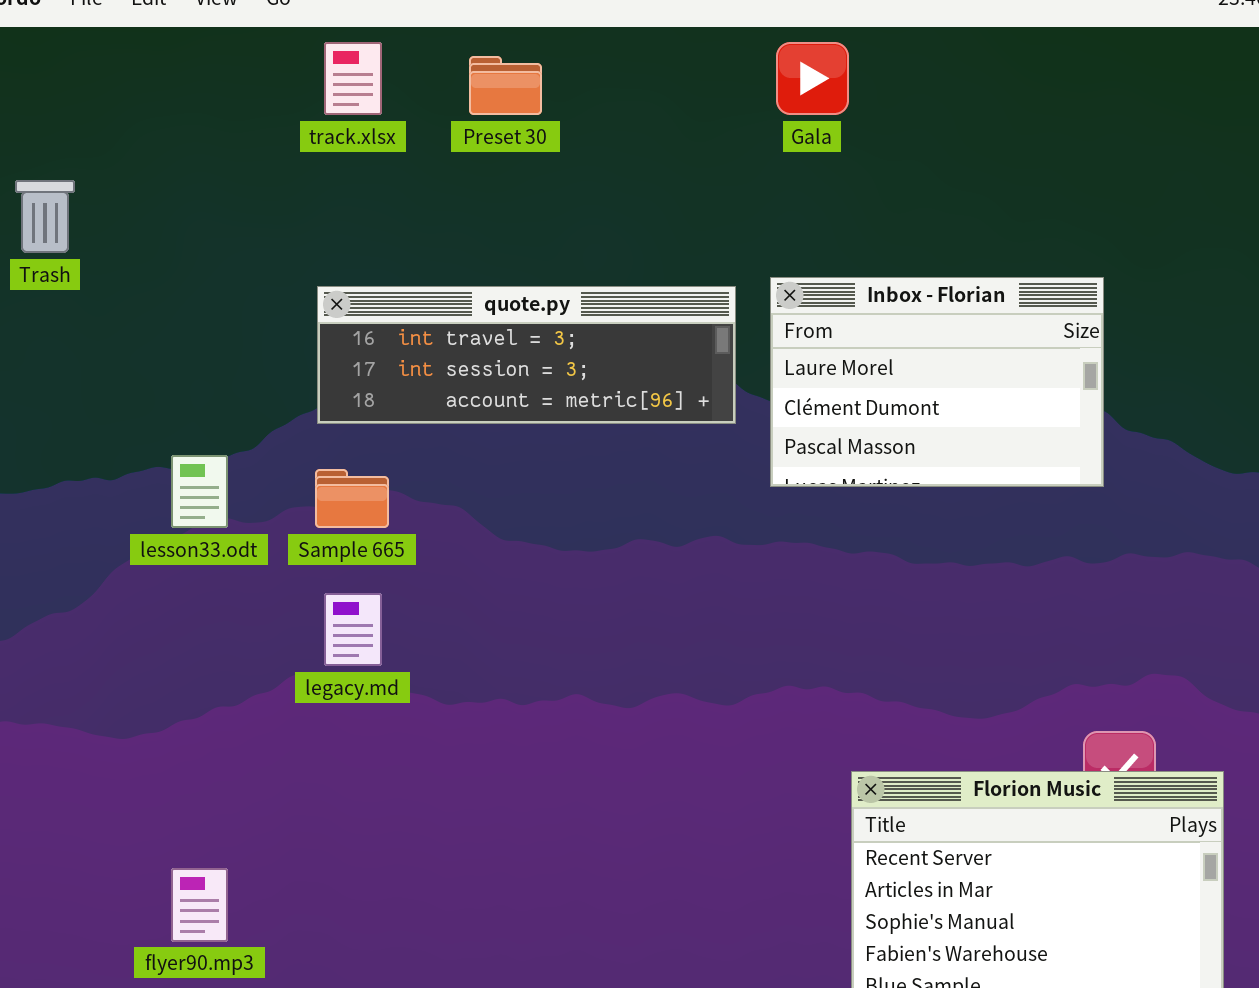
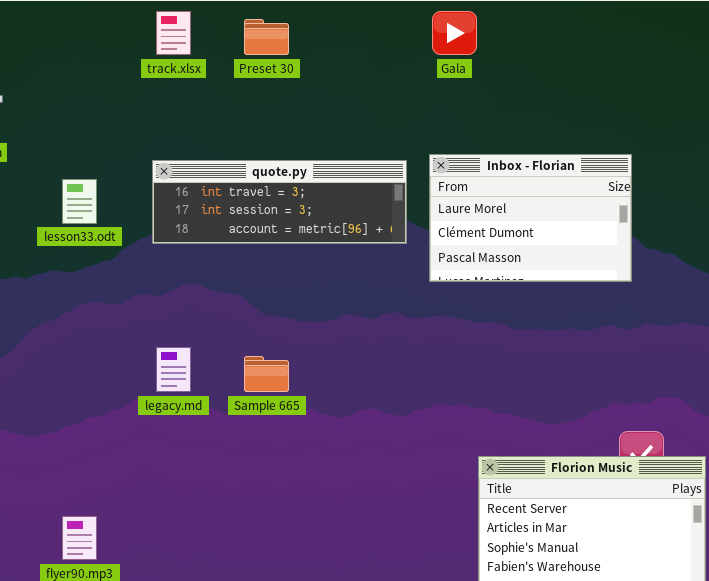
lesson33.odt: [171,455,228,528] -> [62,179,97,224], moved
Sample 665: [315,469,389,528] -> [244,356,289,392], moved

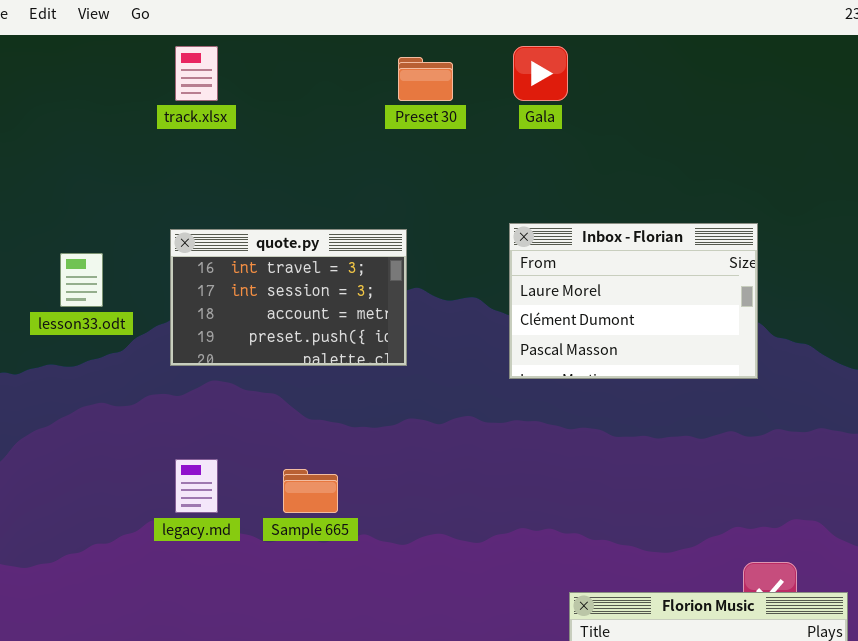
Preset 30: [244,19,289,55] -> [398,57,453,101], moved
quote.py: [152,160,407,244] -> [170,229,407,366], resized

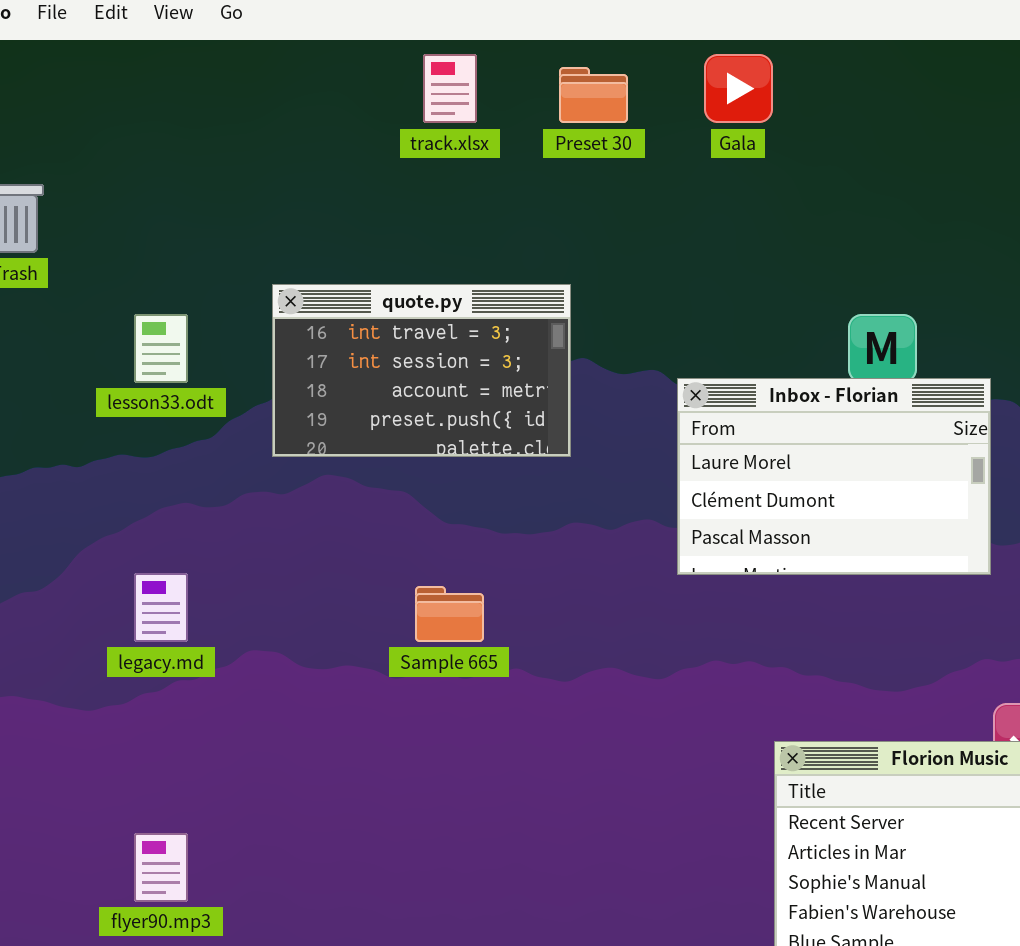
track.xlsx: [175,46,218,101] -> [423,54,477,123], moved
Inbox - Florian: [509,223,758,379] -> [677,378,991,575], moved
legacy.md: [175,459,218,513] -> [134,573,188,642], moved

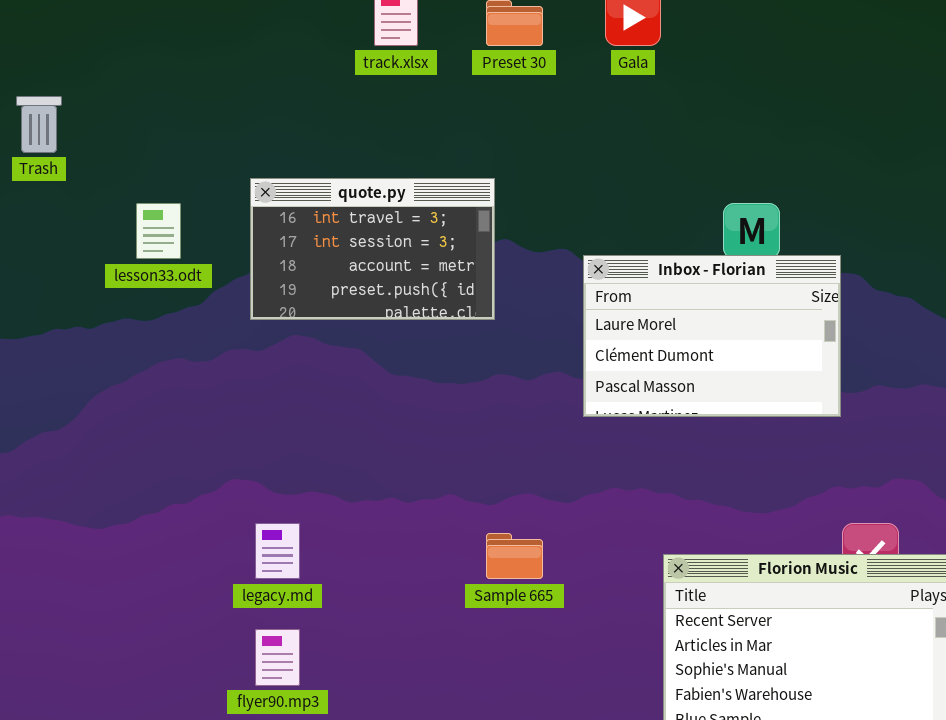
legacy.md: [134,573,188,642] -> [255,523,300,579], moved
Sample 665: [415,586,484,642] -> [486,533,543,579], moved
flyer90.mp3: [134,833,188,902] -> [255,629,300,686], moved

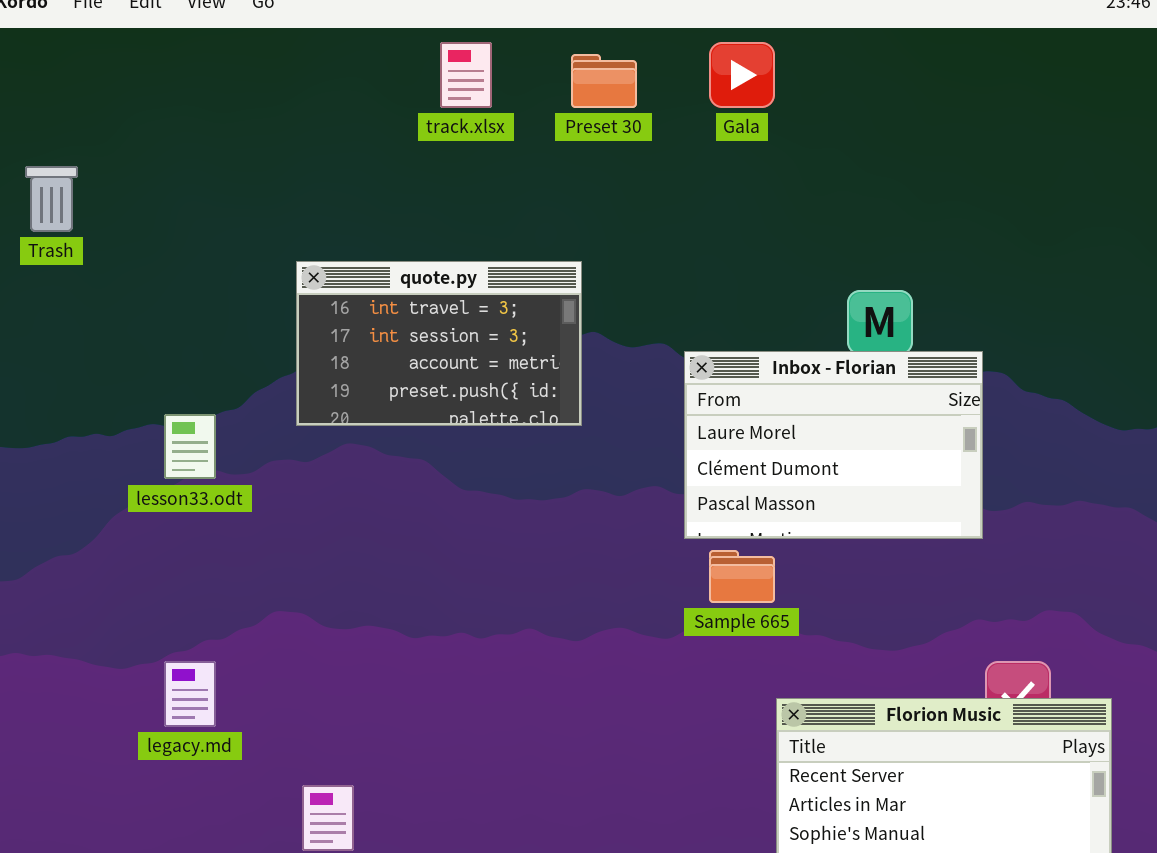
lesson33.odt: [136,203,181,259] -> [164,414,216,479], moved
legacy.md: [255,523,300,579] -> [164,661,216,727], moved
Sample 665: [486,533,543,579] -> [709,550,775,603], moved

